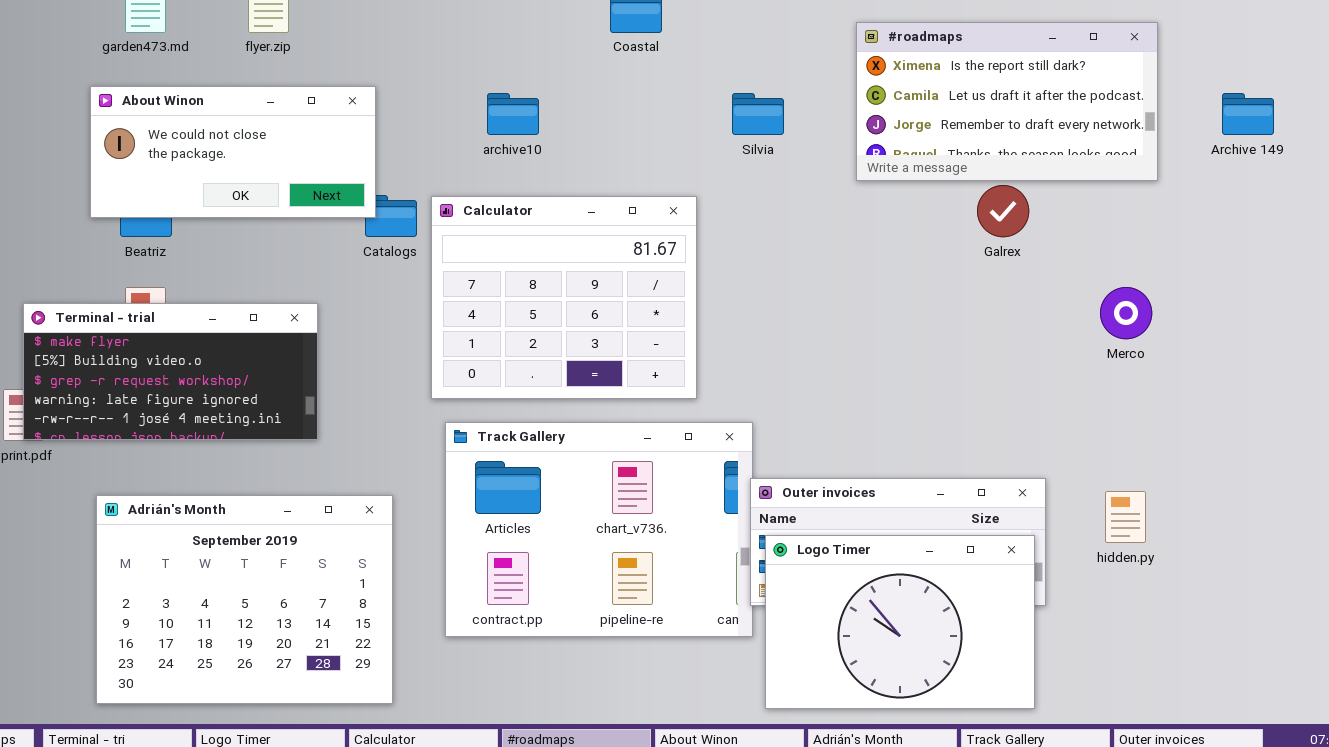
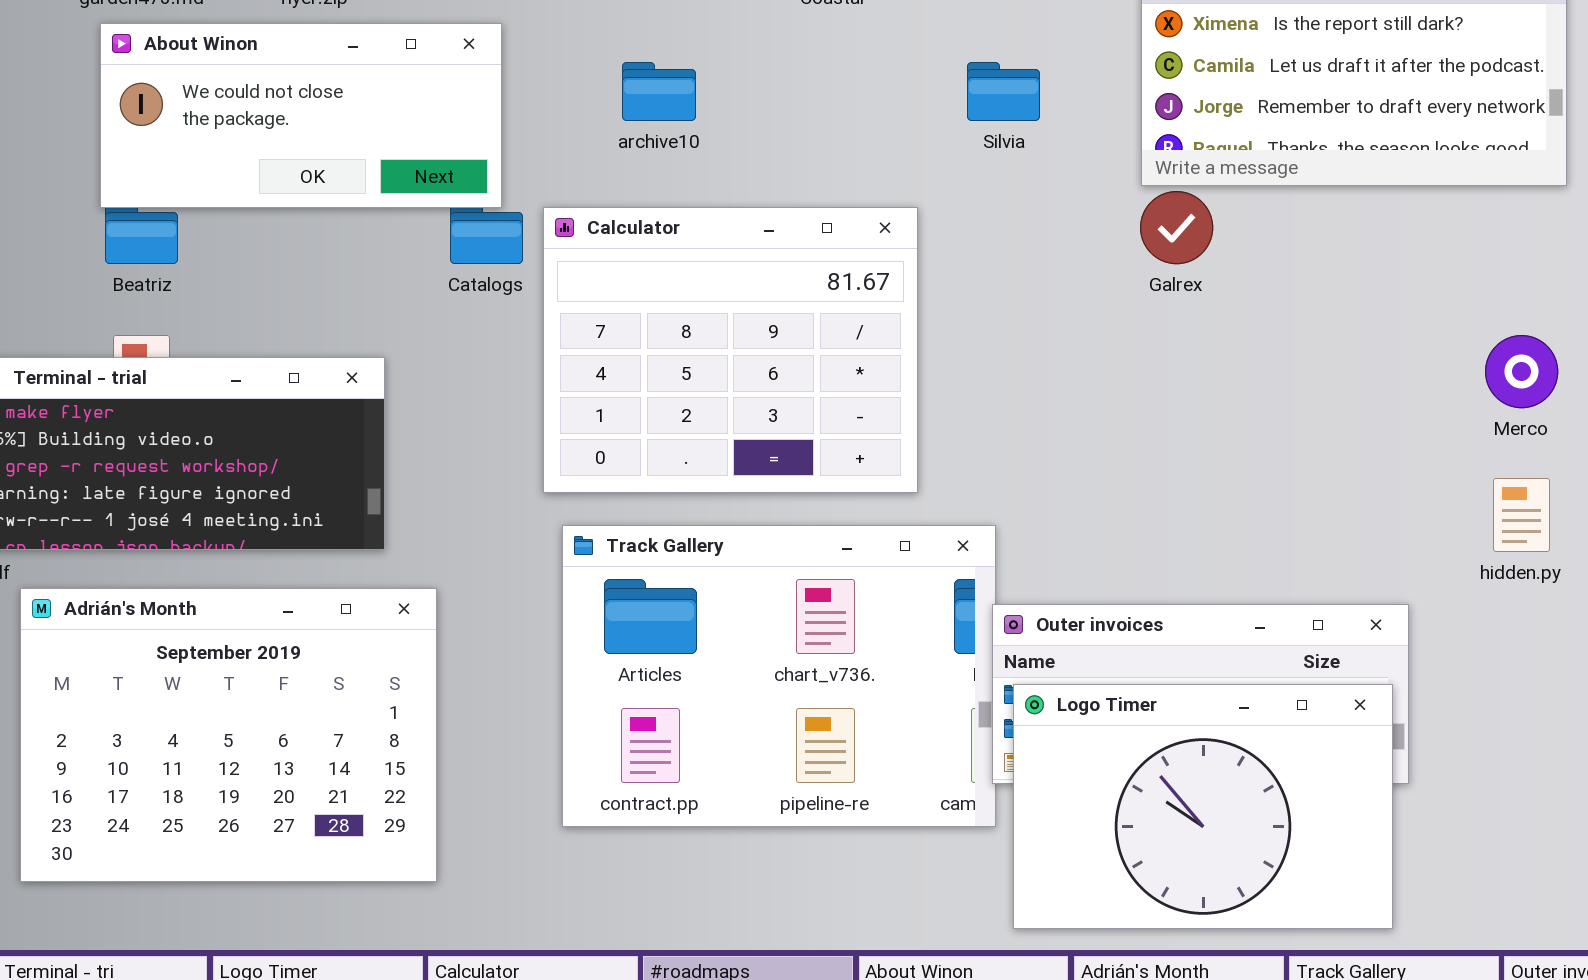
About Winon: [90,86,376,218] -> [100,23,502,208], moved
Galrex: [977,185,1029,237] -> [1140,191,1213,264], moved
hidden.py: [1105,491,1146,543] -> [1493,478,1550,552], moved
Adrián's Month: [96,495,393,704] -> [20,588,437,882], moved

